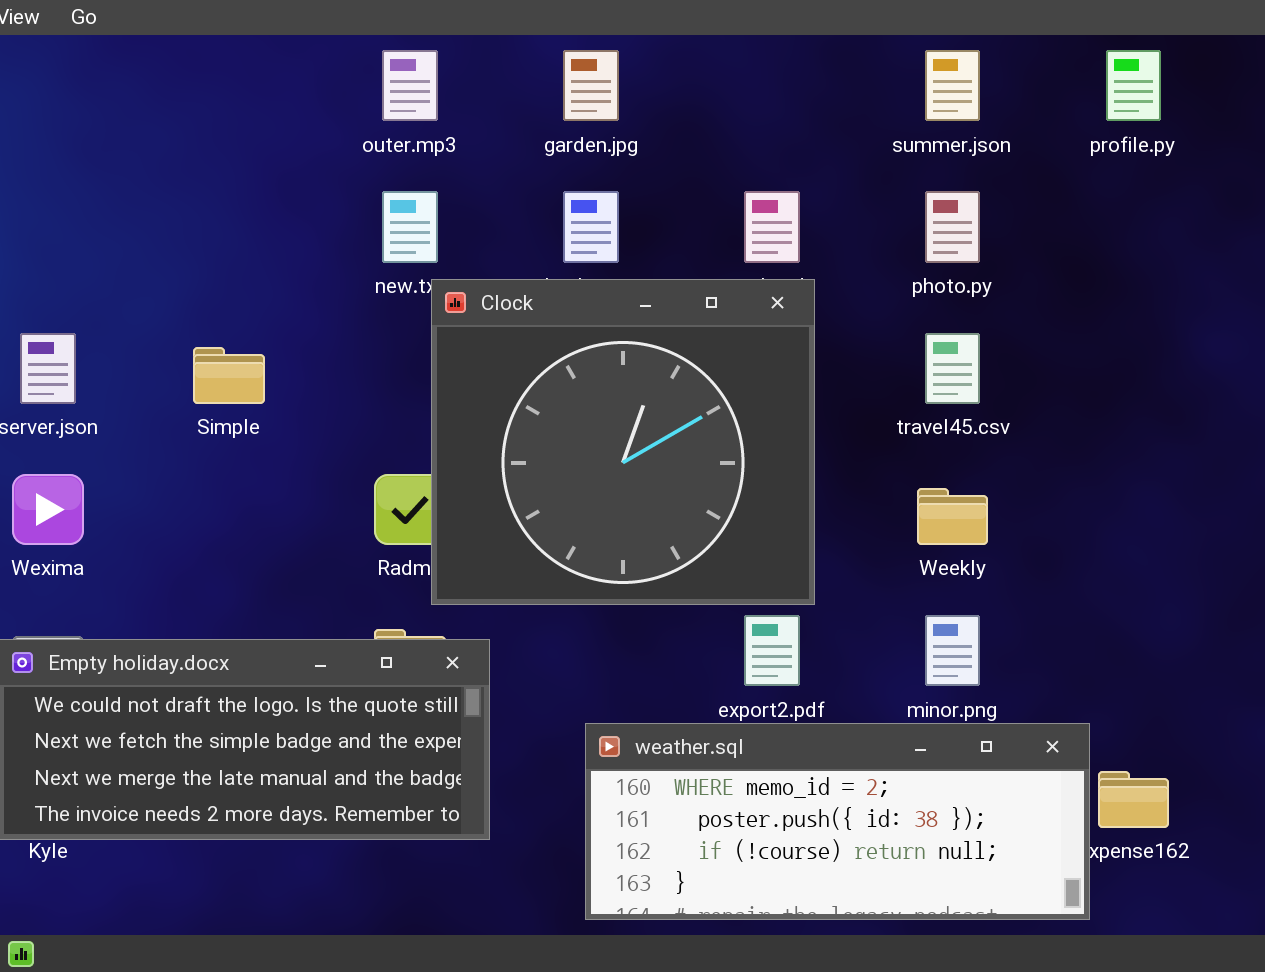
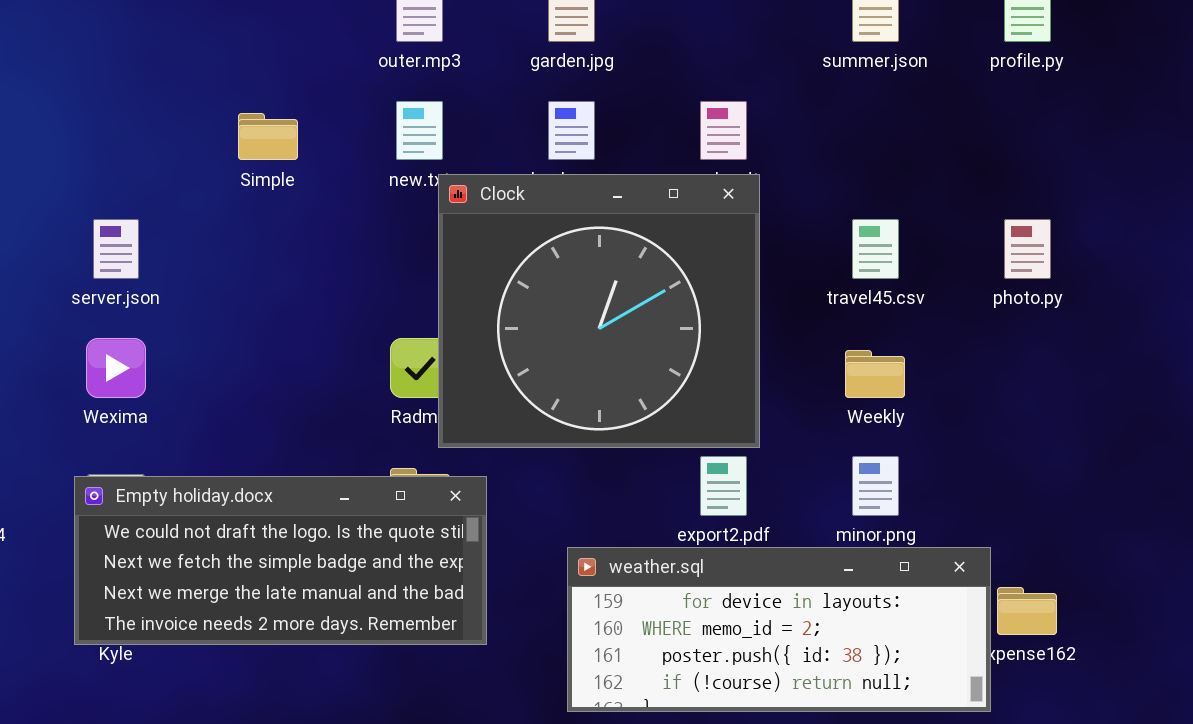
photo.py: [925,191,980,263] -> [1004,219,1051,279], moved
Simple: [193,347,265,404] -> [238,113,298,160], moved
weather.sql: [585,723,1090,920] -> [567,547,991,712], scrolled up 1 row

